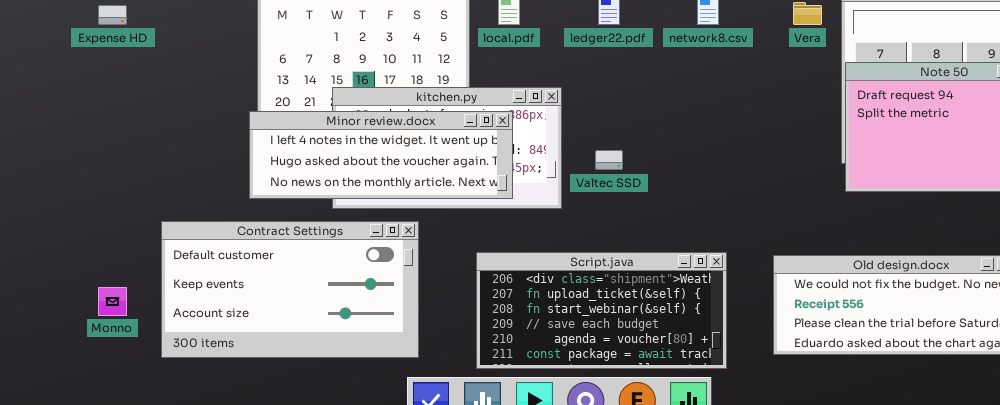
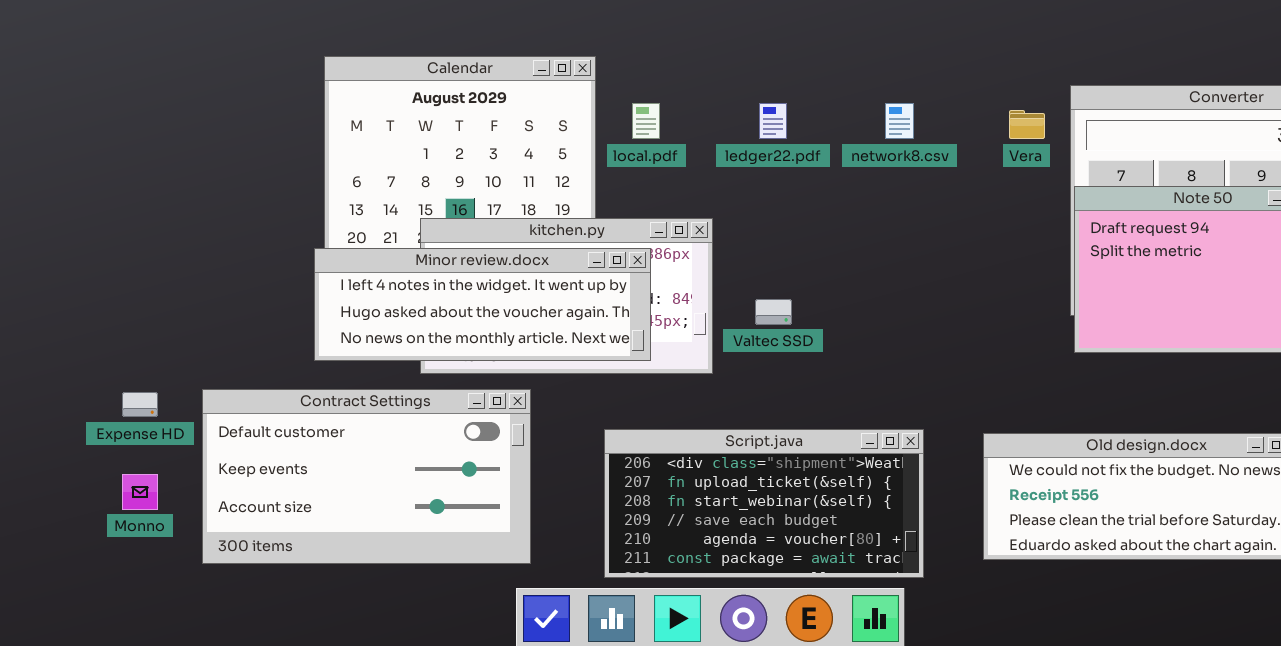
Expense HD: [98,5,127,25] -> [122,392,158,417], moved

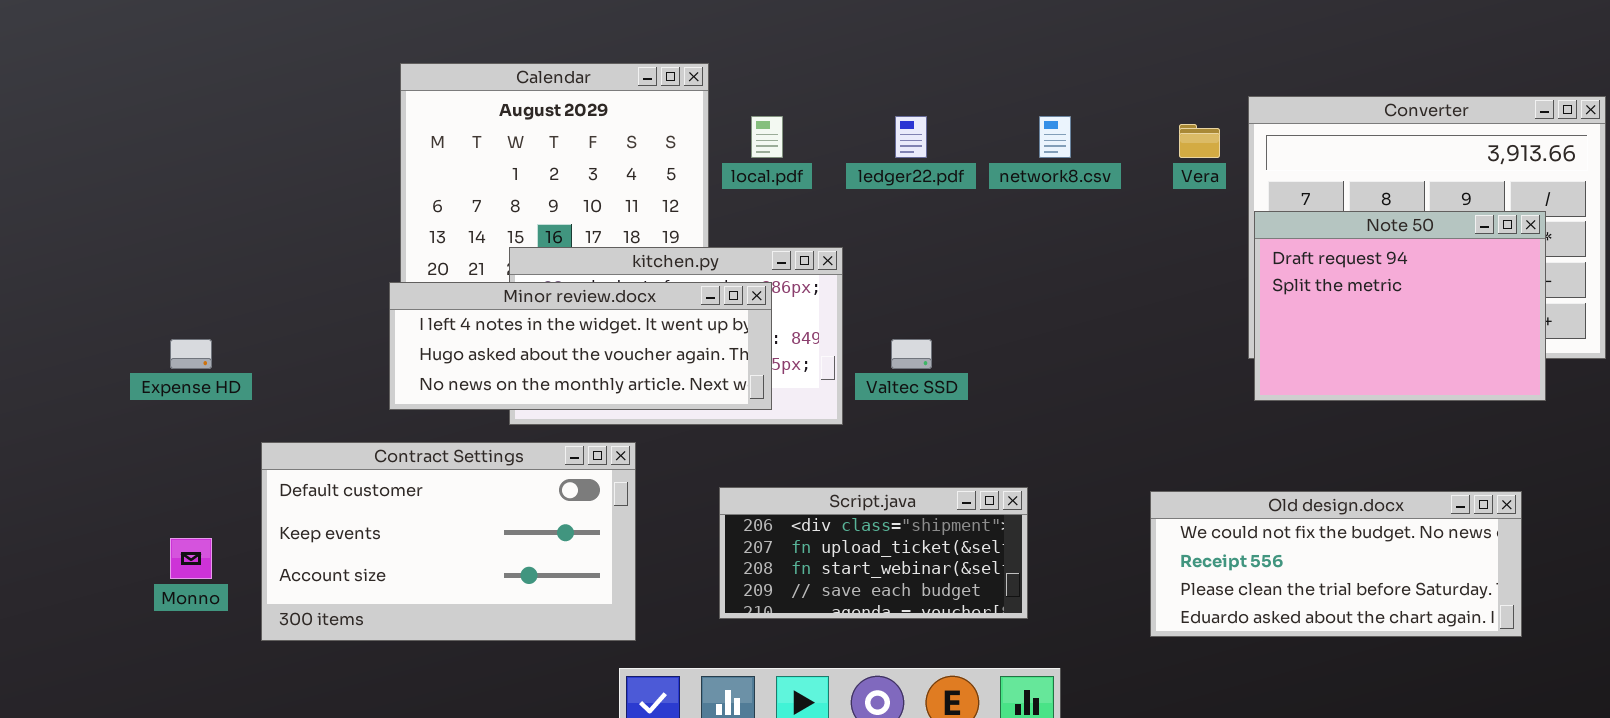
Expense HD: [122,392,158,417] -> [170,339,212,369], moved
Script.java: [604,429,924,578] -> [719,487,1028,619], resized

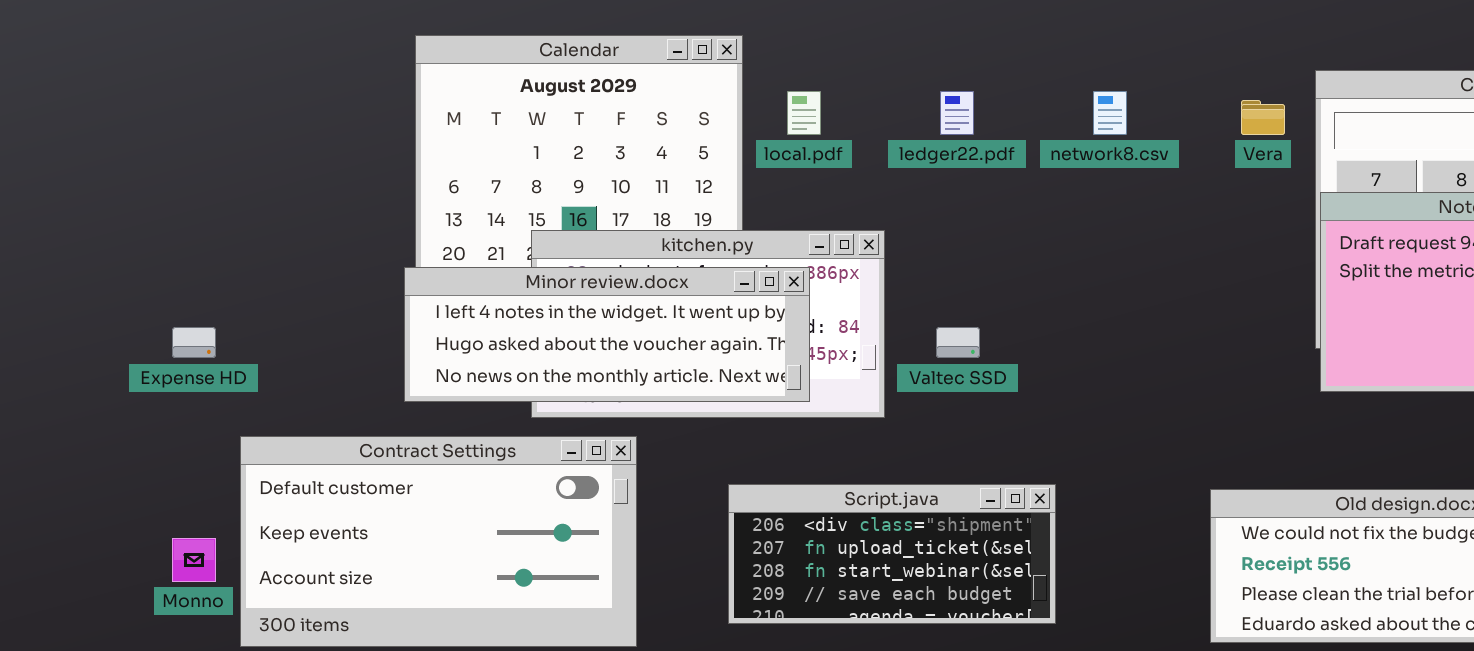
Contract Settings: [261,442,636,641] -> [240,436,637,647], moved
Script.java: [719,487,1028,619] -> [728,484,1056,624], moved

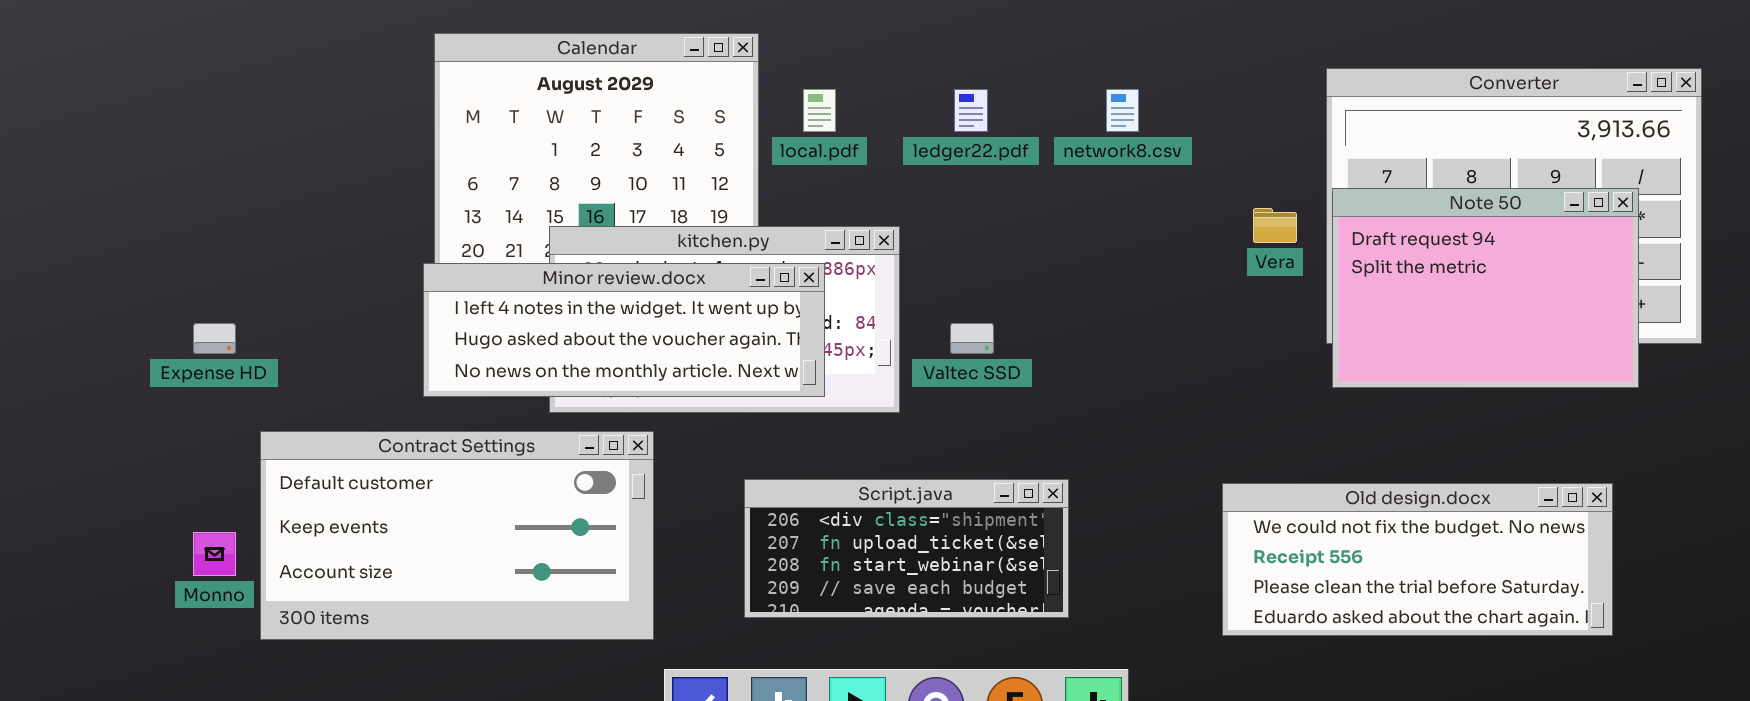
Vera: [1241,100,1285,135] -> [1253,208,1297,243], moved

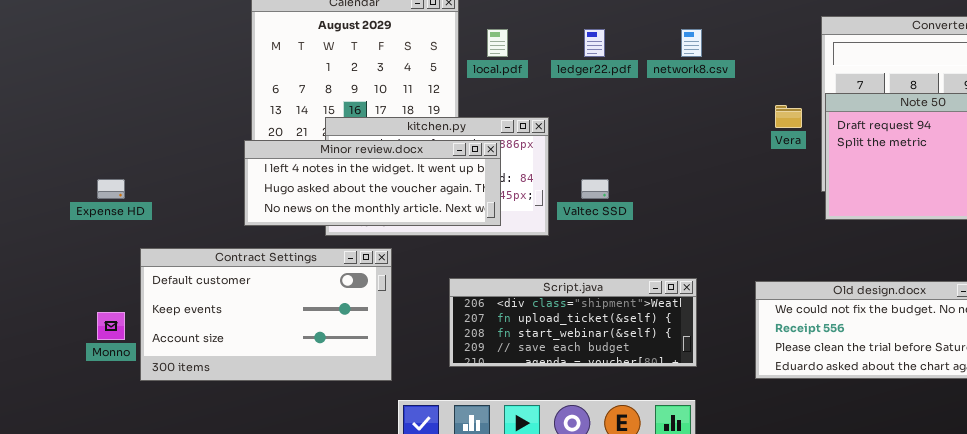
Script.java: [744,479,1069,618] -> [449,278,697,367], resized

